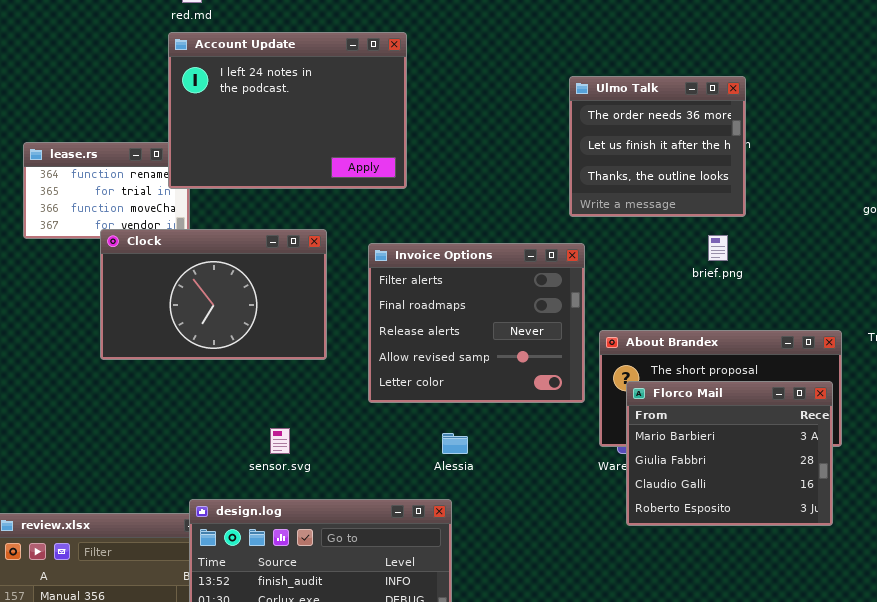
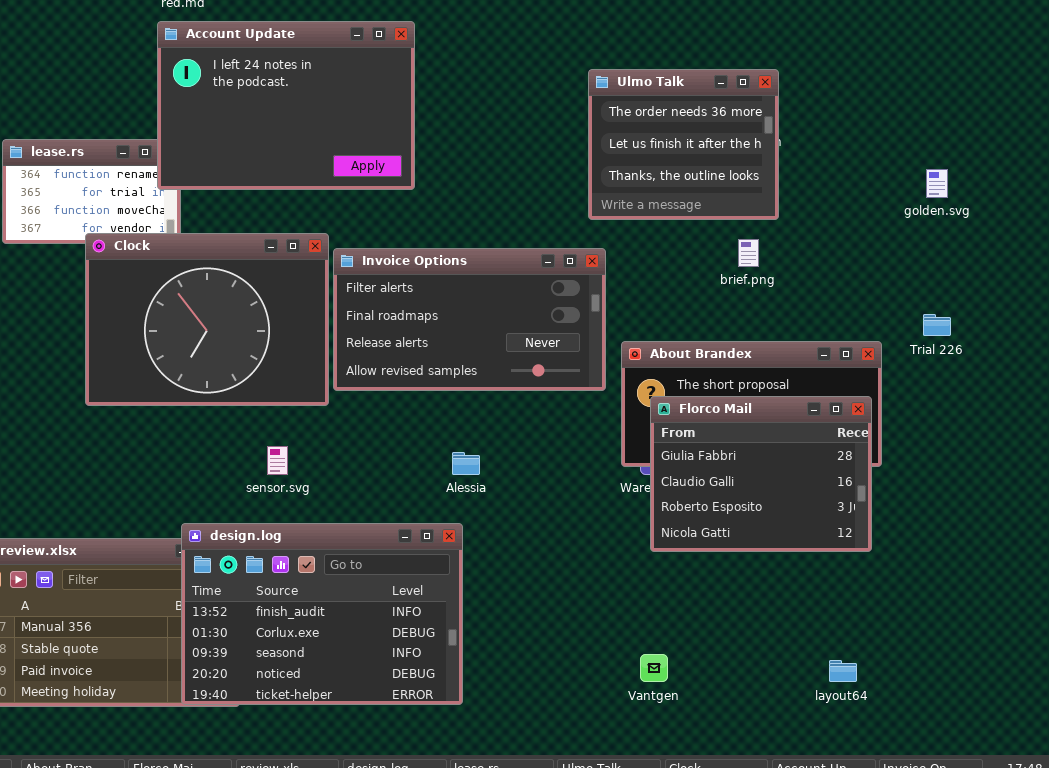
Clock: [100,229,327,360] -> [85,233,329,406], resized
Invoice Options: [368,243,585,403] -> [333,248,606,391], resized
Florco Mail: [626,381,833,526] -> [650,396,872,552], scrolled down 1 row

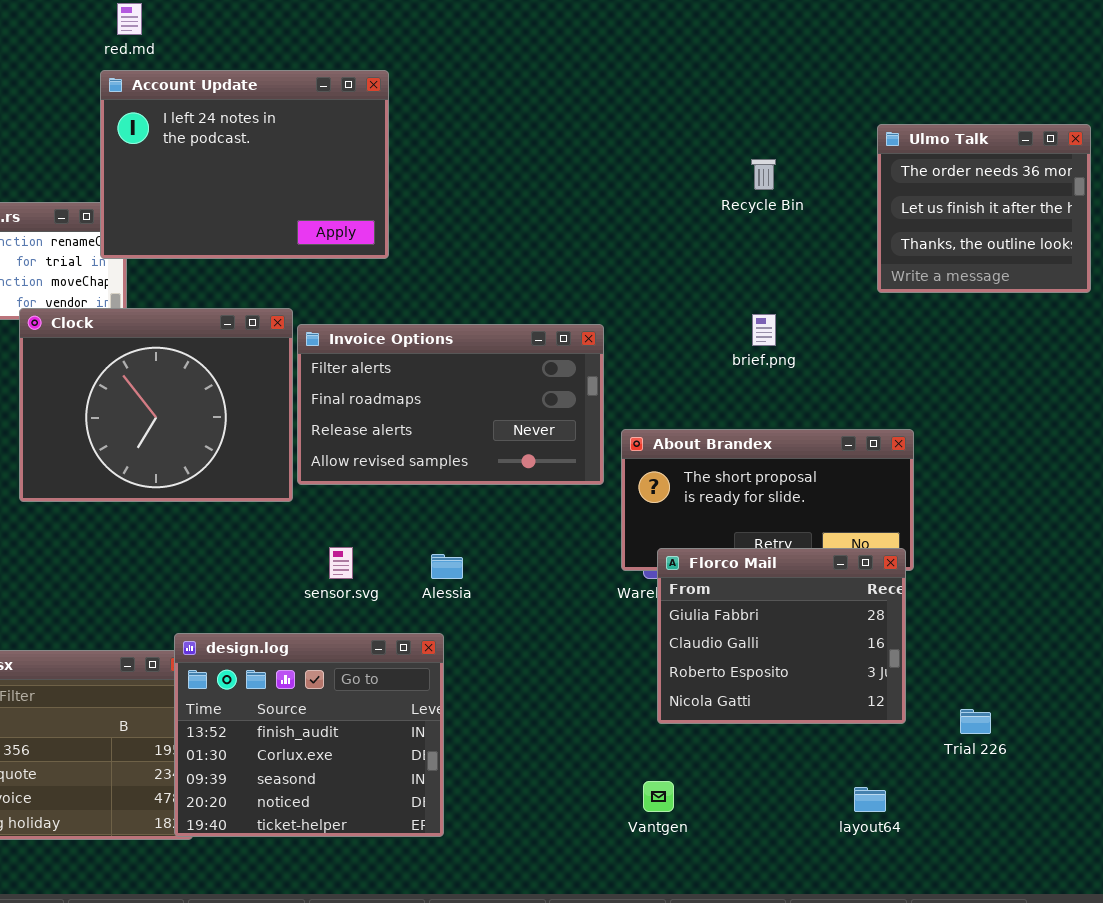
Ulmo Talk: [588,69,779,220] -> [877,124,1091,293], moved
Trial 226: [923,314,951,336] -> [960,709,991,734], moved
Florco Mail: [650,396,872,552] -> [657,548,906,724], moved
sensor.svg: [267,446,288,475] -> [329,547,353,579], moved
design.log: [181,523,463,705] -> [174,633,444,837], resized

